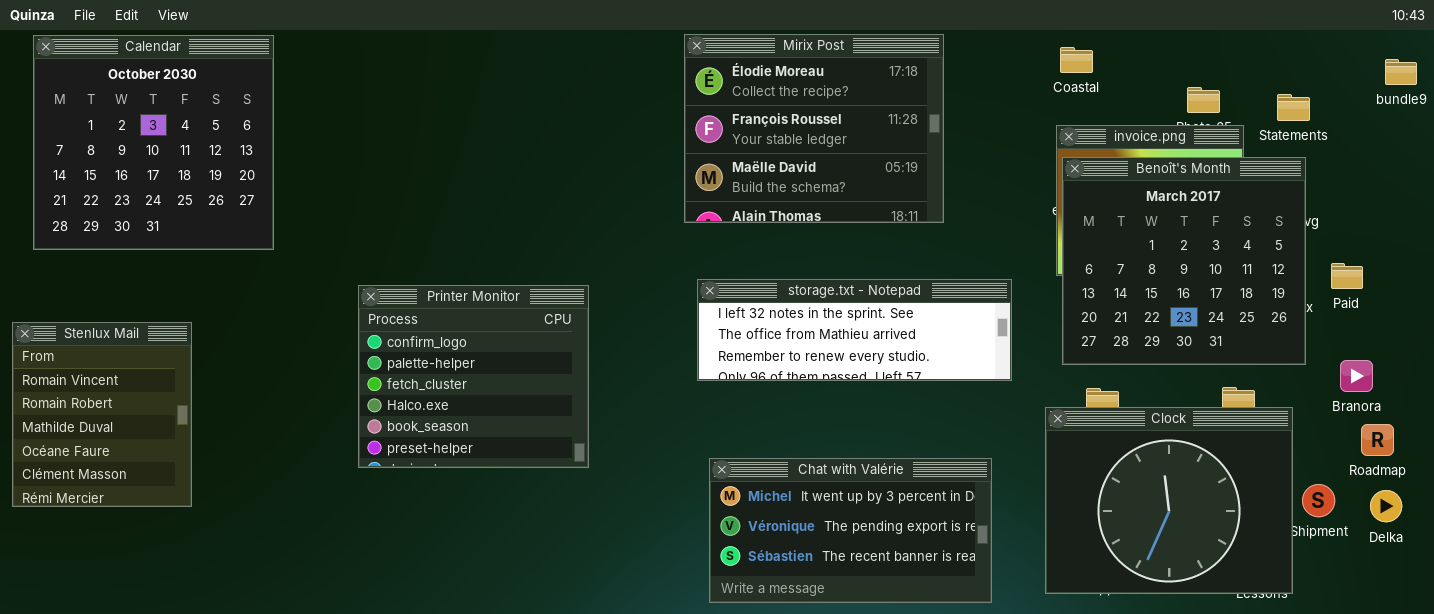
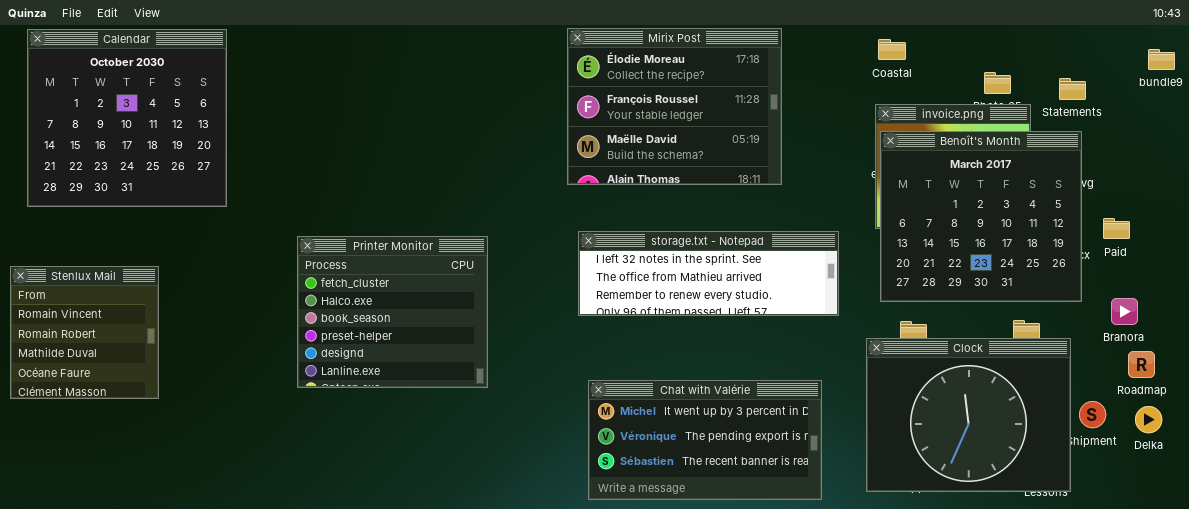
Printer Monitor: [358,285,589,468] -> [297,236,488,388], scrolled down 2 rows
Stenlux Mail: [12,322,192,507] -> [10,266,159,399], resized

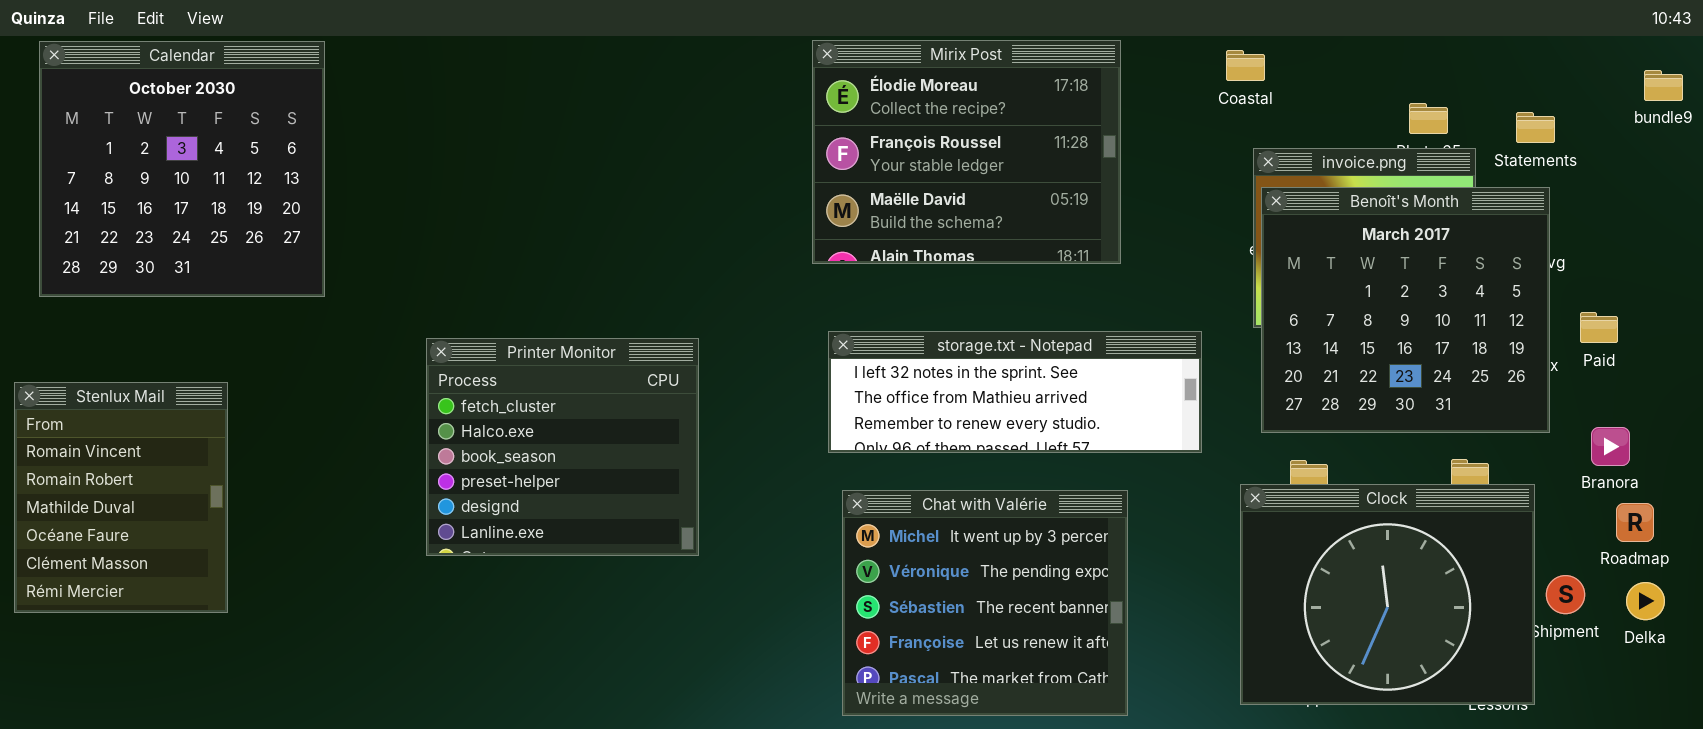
Coastal: [878,39,906,60] -> [1226,50,1265,81], moved
Stenlux Mail: [10,266,159,399] -> [14,382,228,613], resized
Chat with Valérie: [588,380,822,500] -> [842,490,1128,716], resized

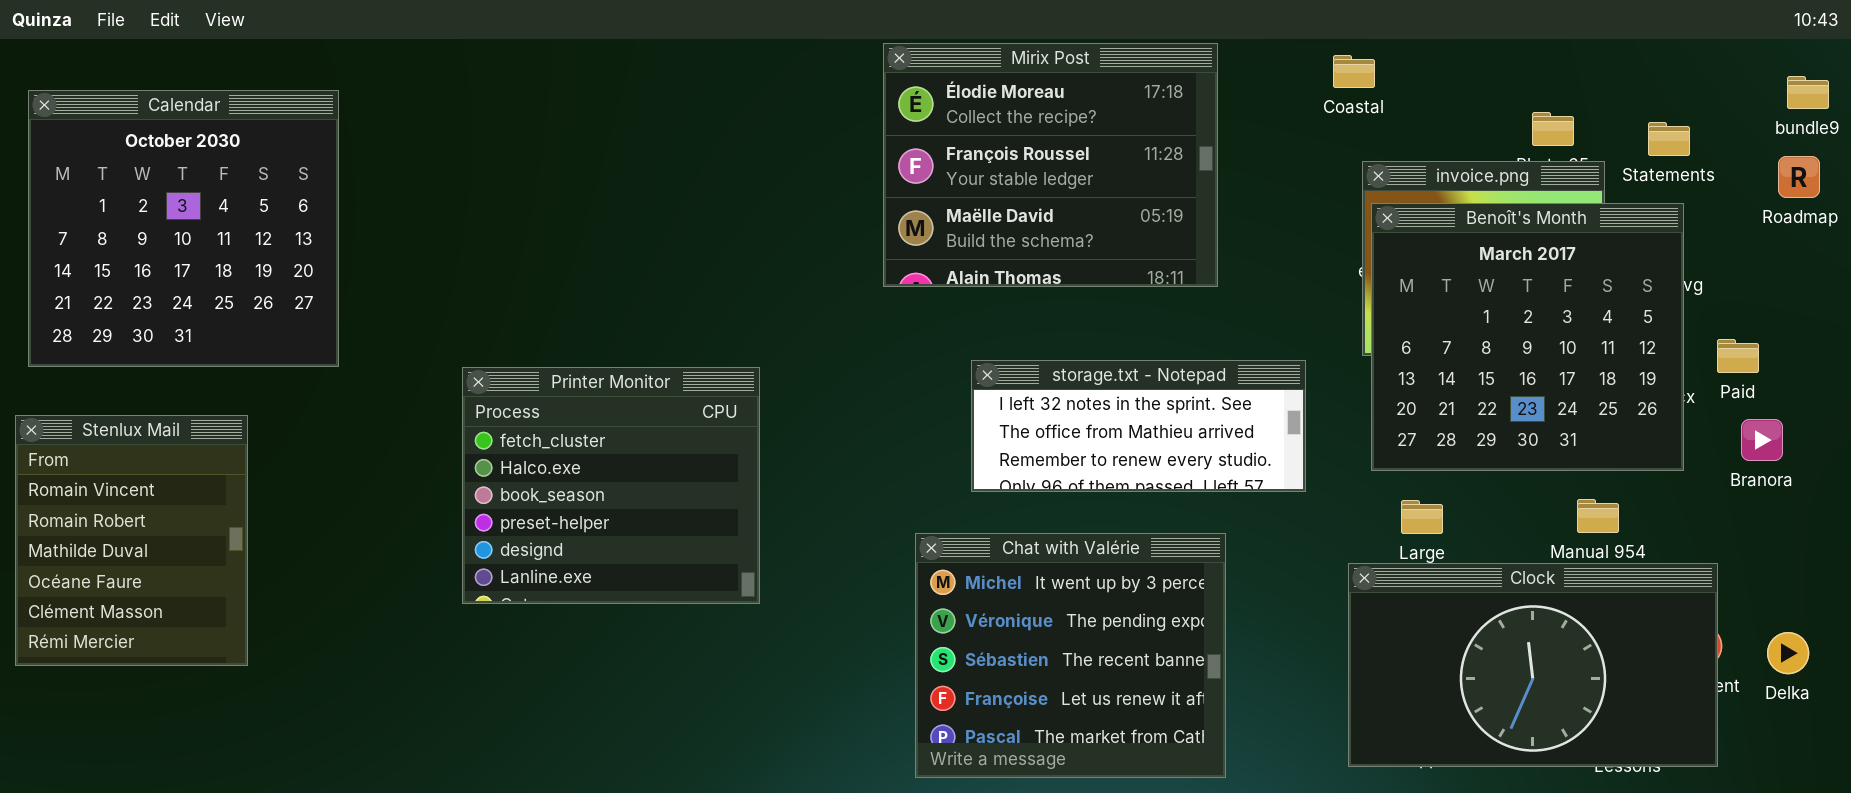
Calendar: [39,41,325,297] -> [28,90,339,367], moved
storage.txt - Notepad: [828,331,1202,453] -> [971,360,1306,492], resized
Branora: [1591,427,1630,466] -> [1741,419,1783,461], moved
Clock: [1240,484,1535,705] -> [1348,563,1718,767], resized
Roadmap: [1616,503,1654,542] -> [1778,156,1820,198], moved

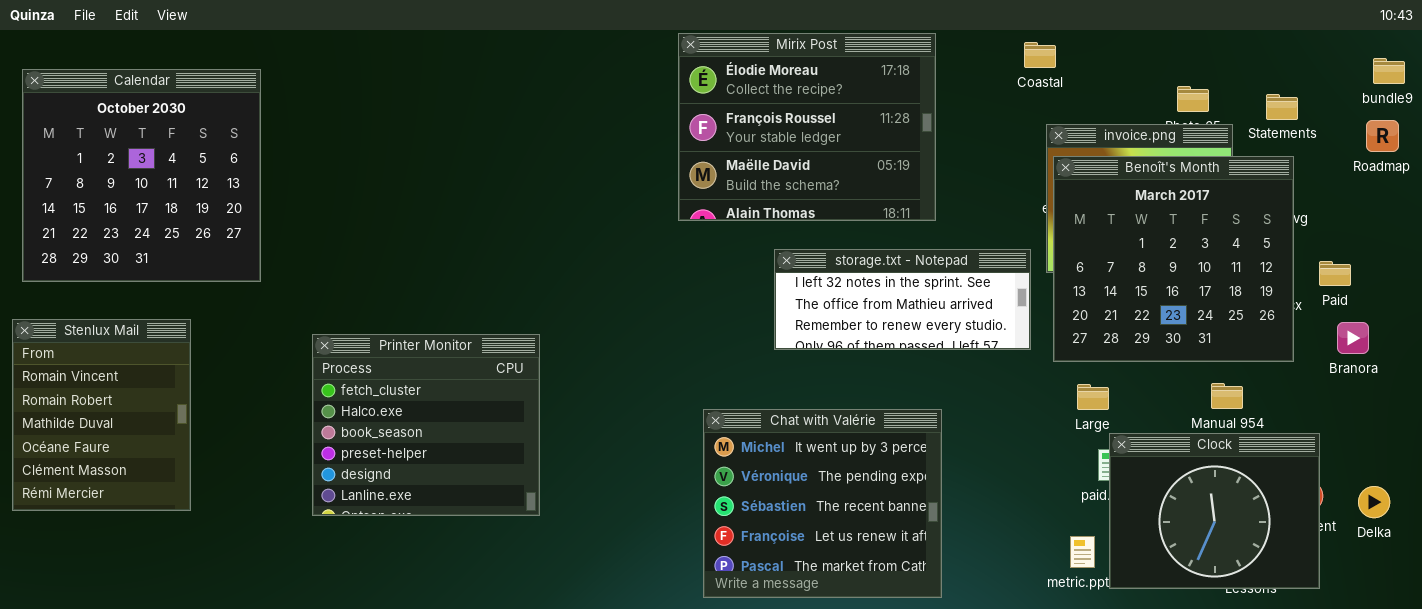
storage.txt - Notepad: [971,360,1306,492] -> [774,249,1031,350], moved
Printer Monitor: [462,367,760,604] -> [312,334,540,516], moved
Clock: [1348,563,1718,767] -> [1109,433,1320,589], resized

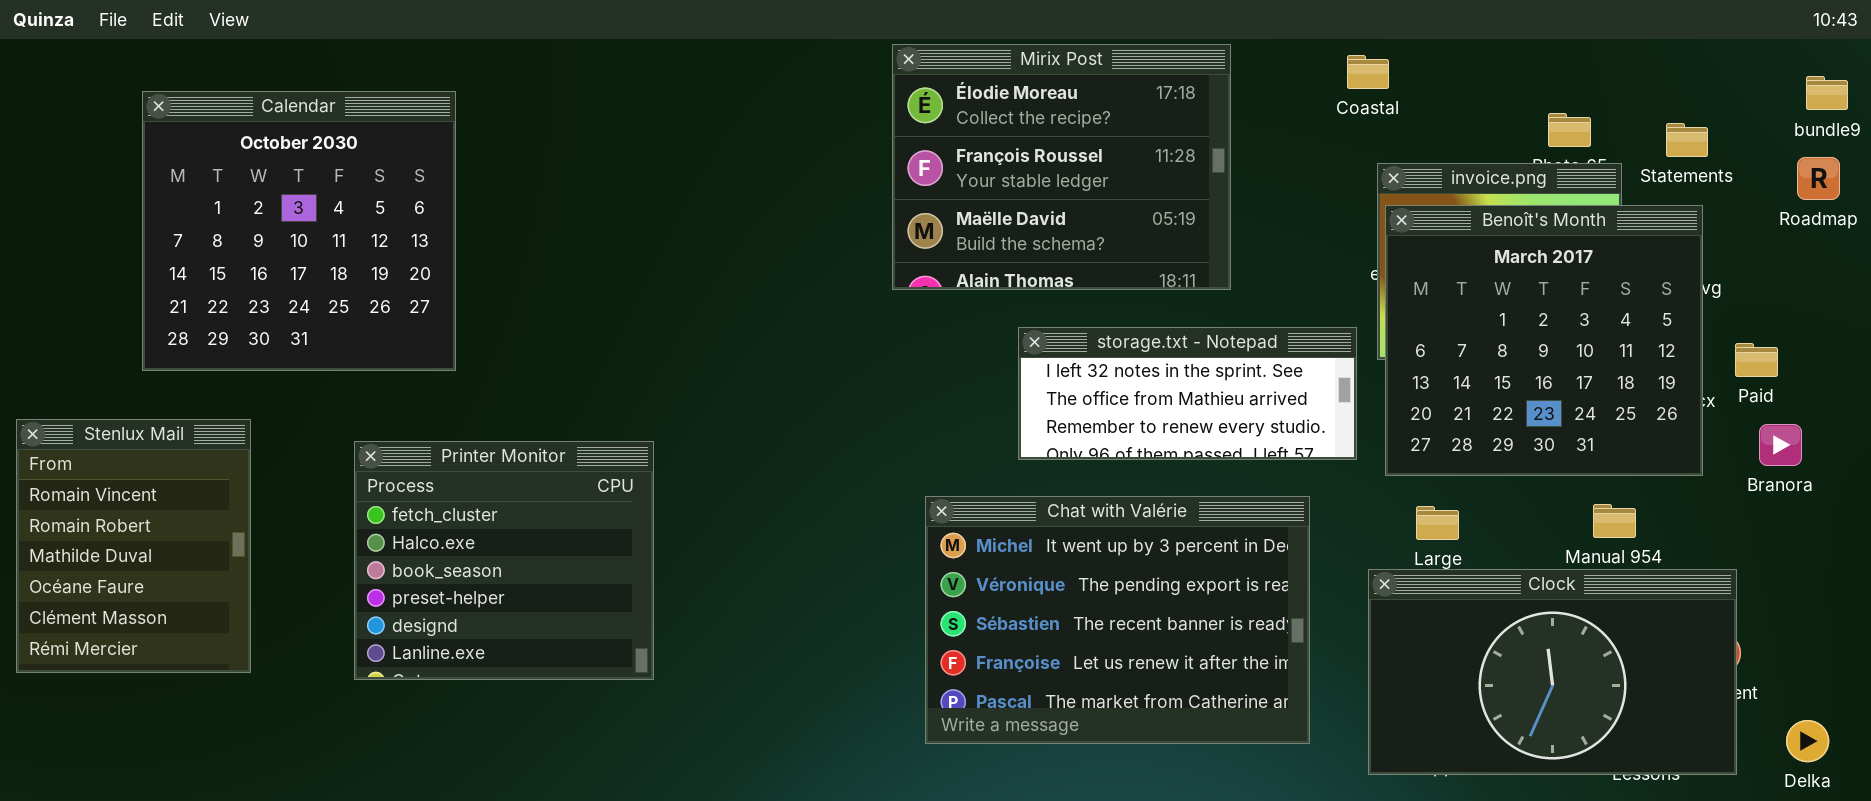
Calendar: [22,69,261,282] -> [142,91,456,371], moved
Printer Monitor: [312,334,540,516] -> [354,441,654,680], moved
Chat with Valérie: [703,409,942,598] -> [925,496,1310,744], moved, resized
Clock: [1109,433,1320,589] -> [1368,569,1737,775], resized
Delka: [1358,486,1390,518] -> [1786,720,1829,762], moved

